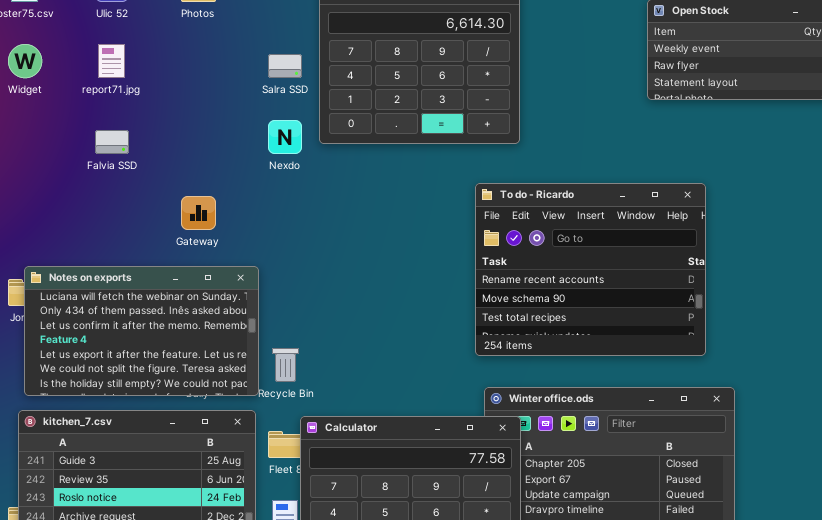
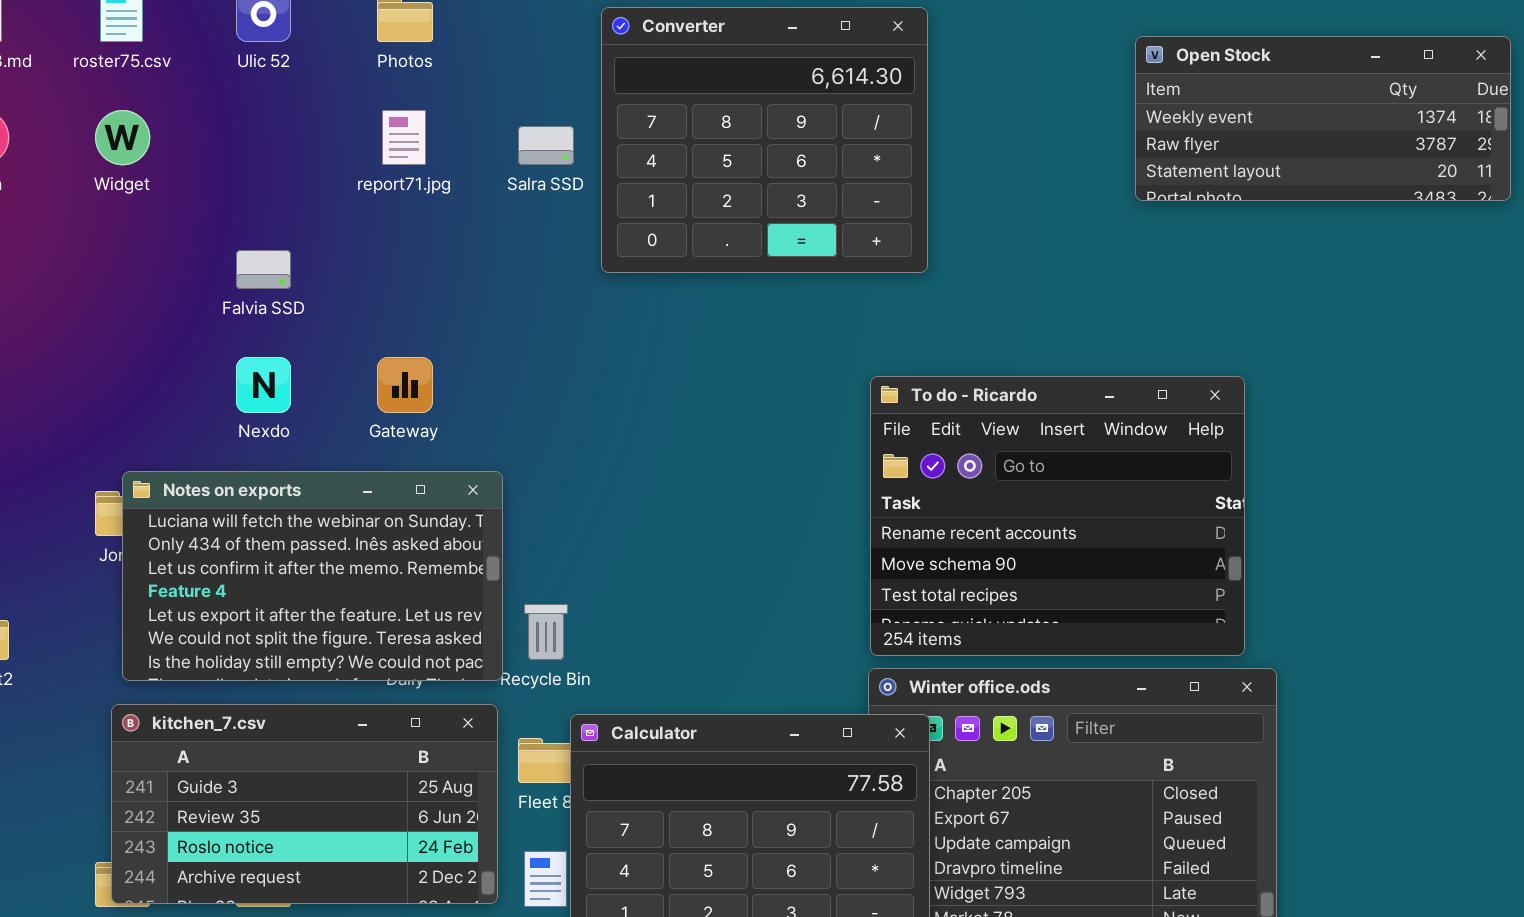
report71.jpg: [98,44,125,78] -> [382,110,426,165], moved
Nexdo: [268,120,302,154] -> [236,357,291,413], moved
To do - Ricardo: [475,183,706,356] -> [870,376,1245,656], moved

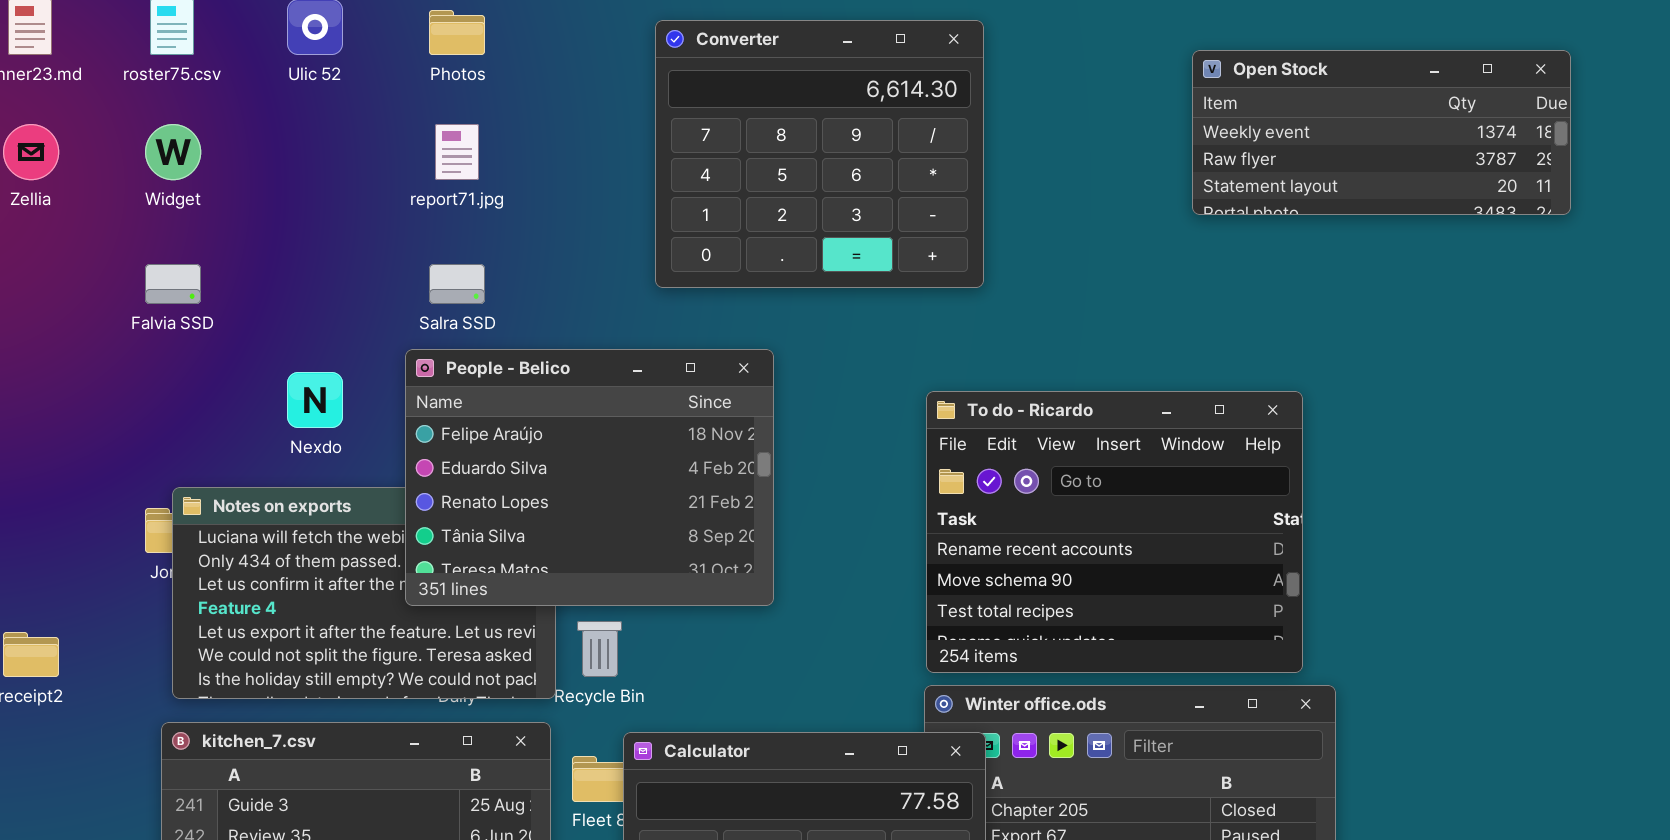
Salra SSD: [518,126,574,165] -> [429,264,485,304], moved
Falvia SSD: [236,250,291,289] -> [145,264,201,304], moved
People - Belico: none -> [405,349,774,606], opened

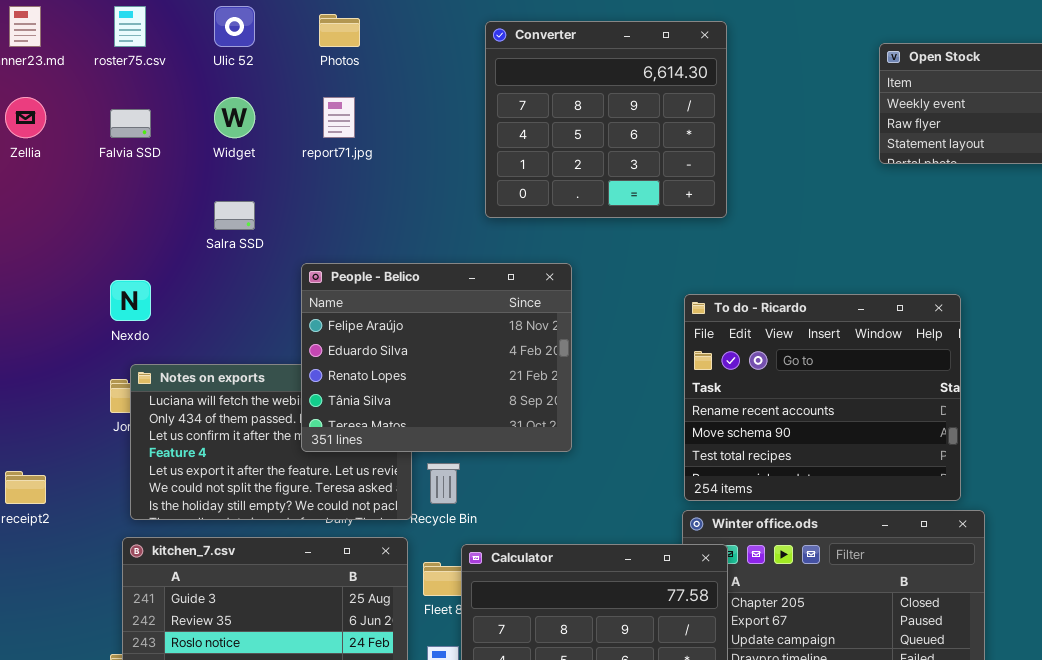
Widget: [145,124,201,180] -> [214,97,255,138], moved
Falvia SSD: [145,264,201,304] -> [110,109,151,138], moved
Salra SSD: [429,264,485,304] -> [214,201,255,230], moved
Nexdo: [287,372,343,428] -> [110,280,151,321], moved

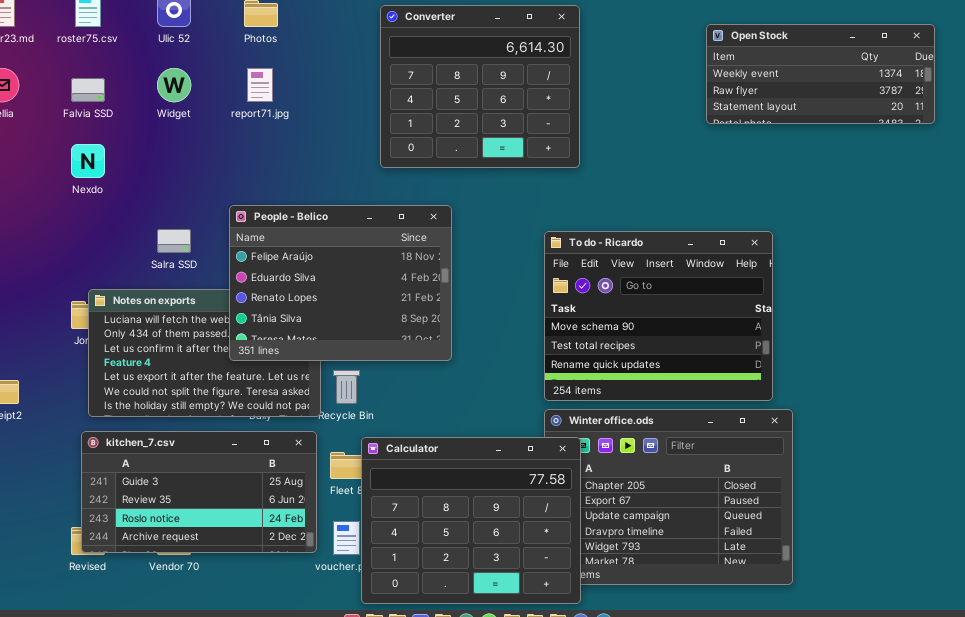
Salra SSD: [214,201,255,230] -> [157,229,191,253], moved
Nexdo: [110,280,151,321] -> [71,144,105,178], moved
To do - Ricardo: [684,294,961,501] -> [544,231,773,401], scrolled down 1 row

